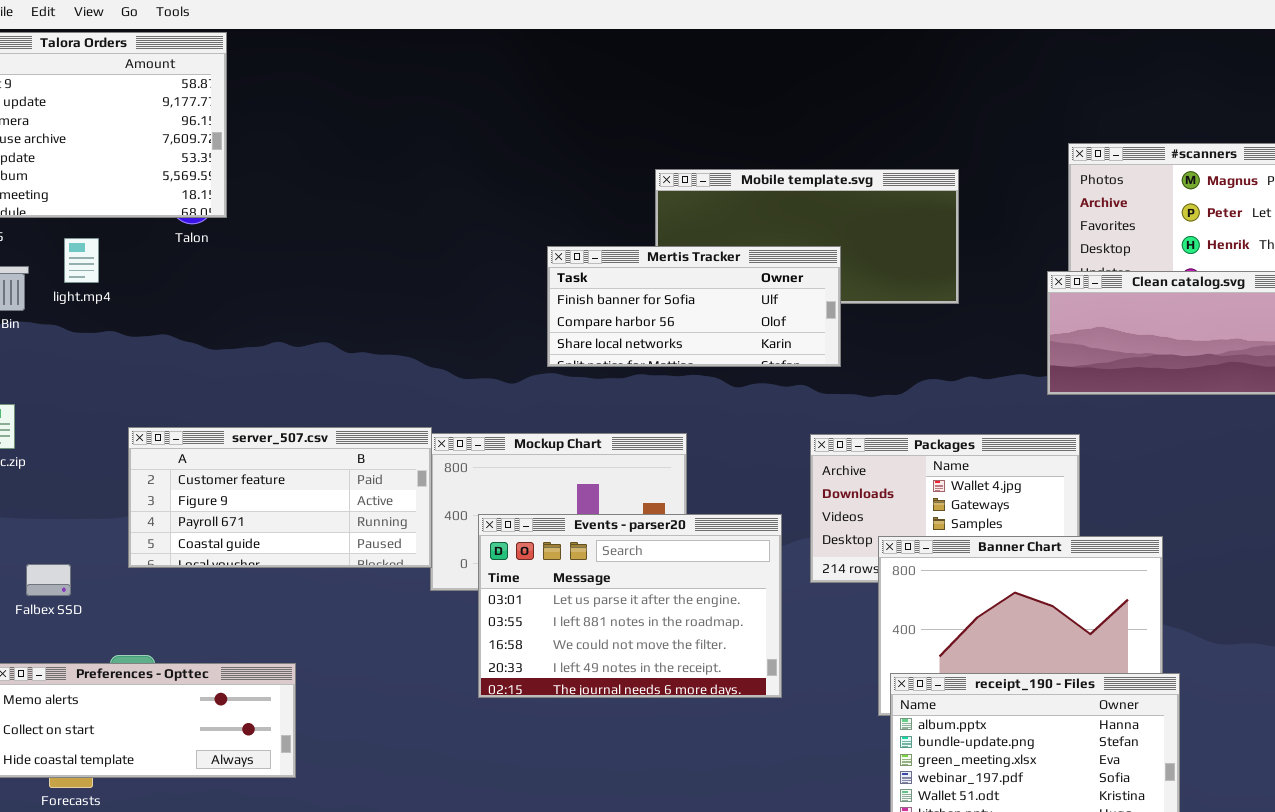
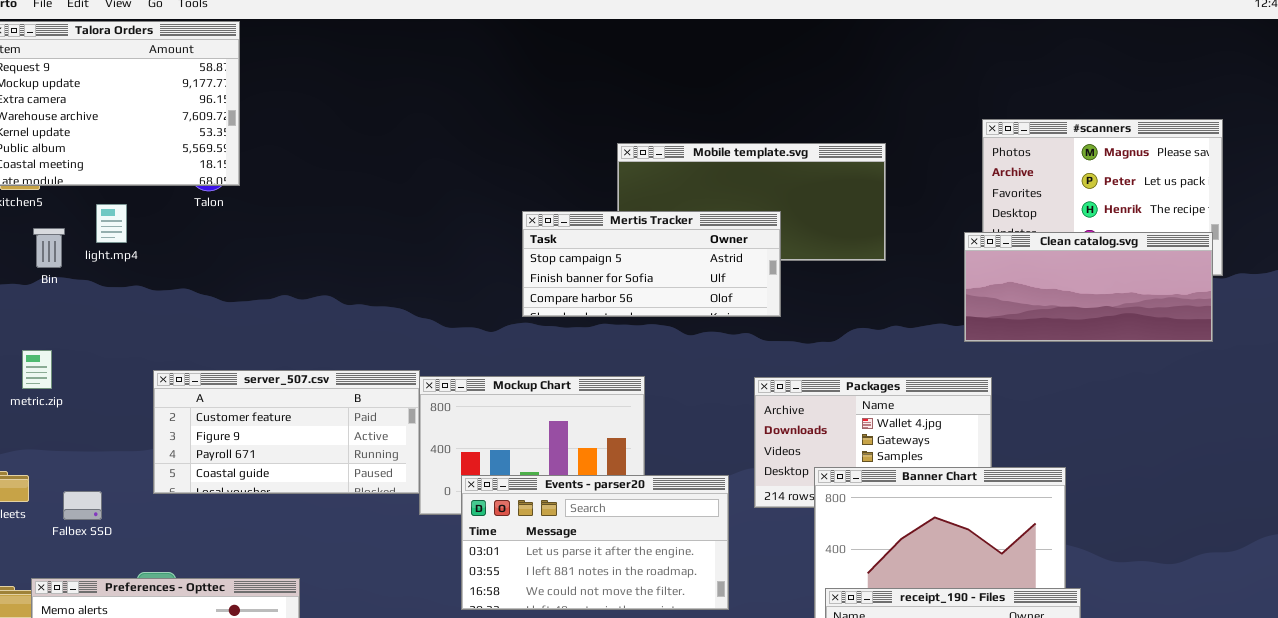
Mertis Tracker: [547,246,841,367] -> [522,211,781,317], scrolled up 1 row
Events - parser20: [478,514,782,698] -> [461,475,729,610], resized

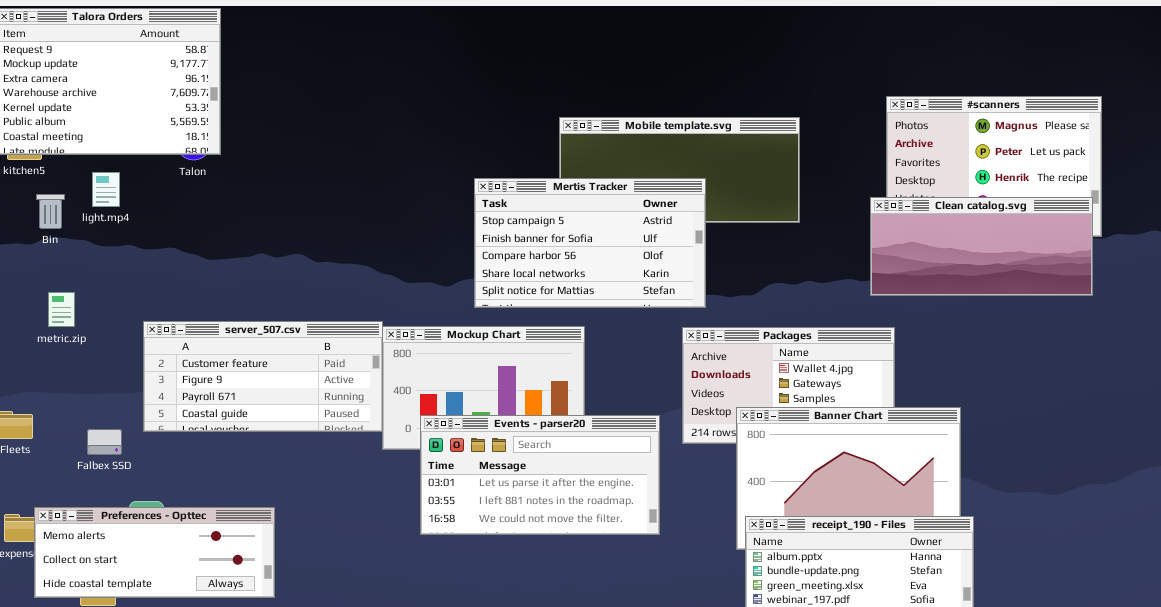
Mertis Tracker: [522,211,781,317] -> [474,178,706,308], resized
metric.zip: [22,350,52,389] -> [48,292,75,327], moved
Falbex SSD: [63,491,102,520] -> [87,429,122,455], moved

